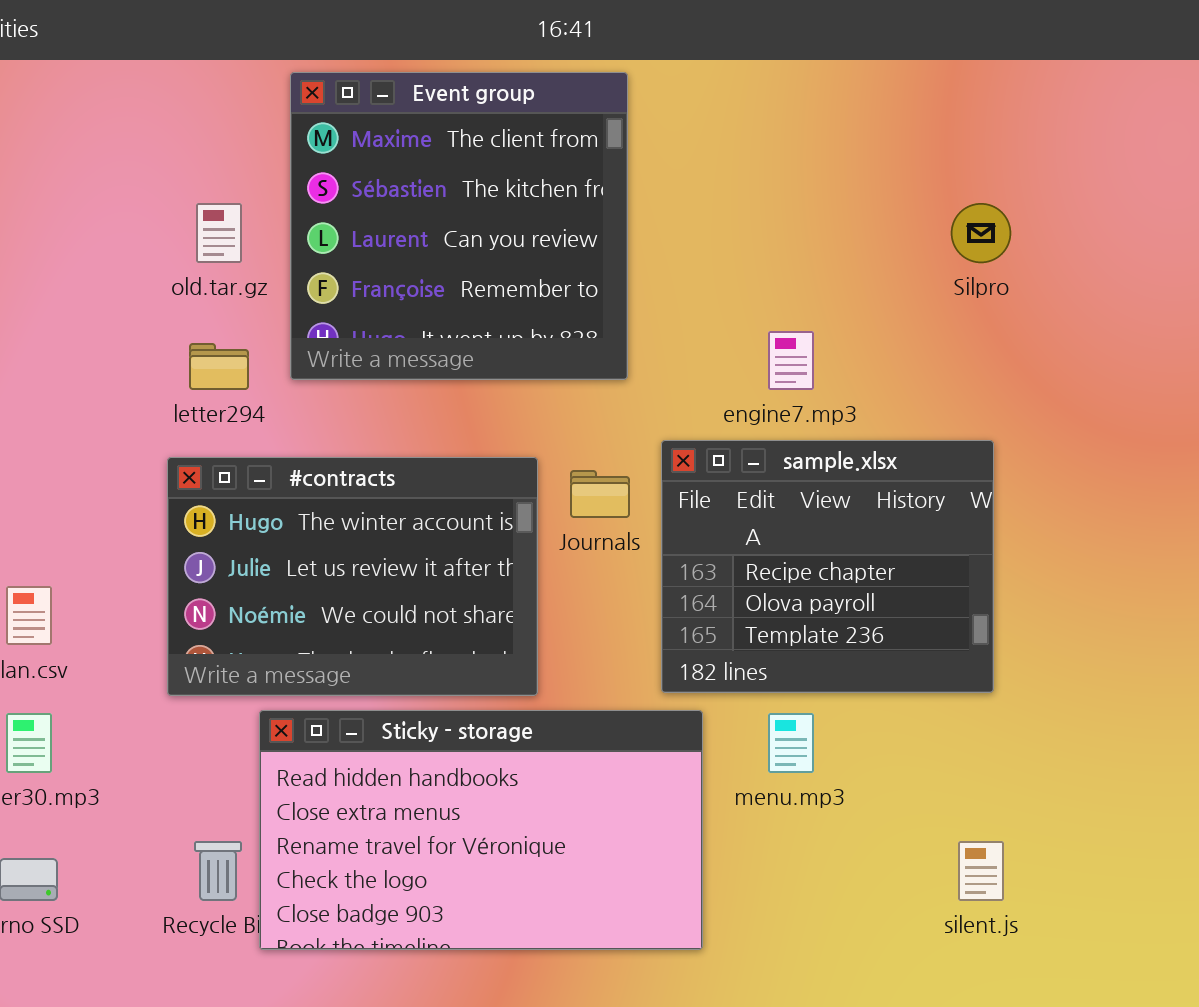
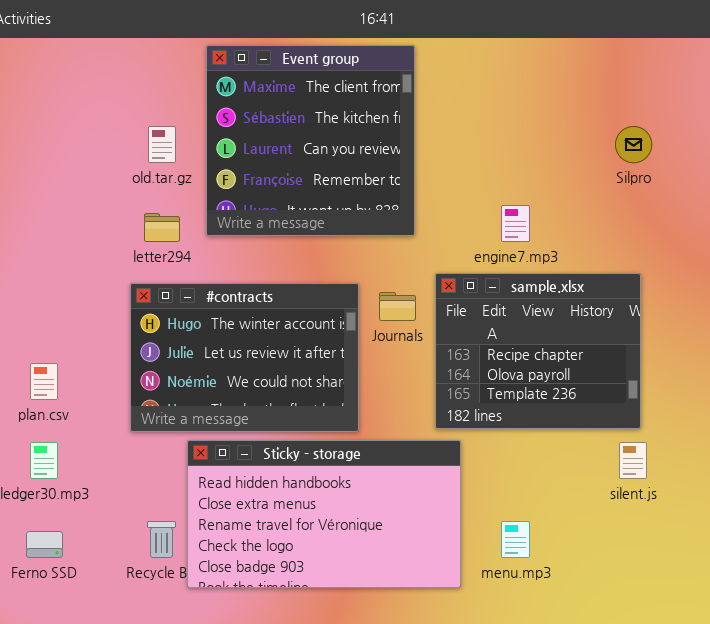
menu.mp3: [768,713,814,773] -> [501,521,530,558], moved
silent.js: [958,841,1004,901] -> [619,442,647,479], moved

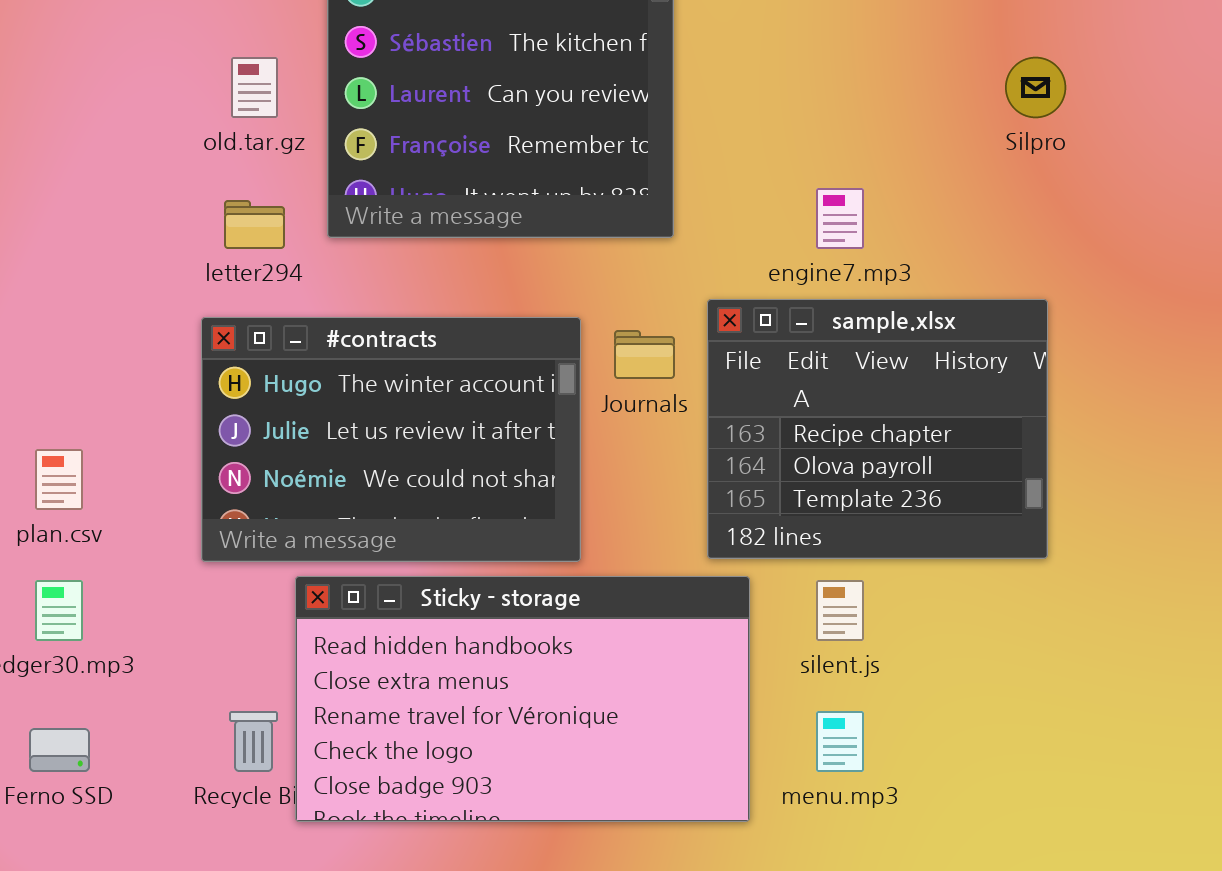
silent.js: [619,442,647,479] -> [816,580,864,641], moved

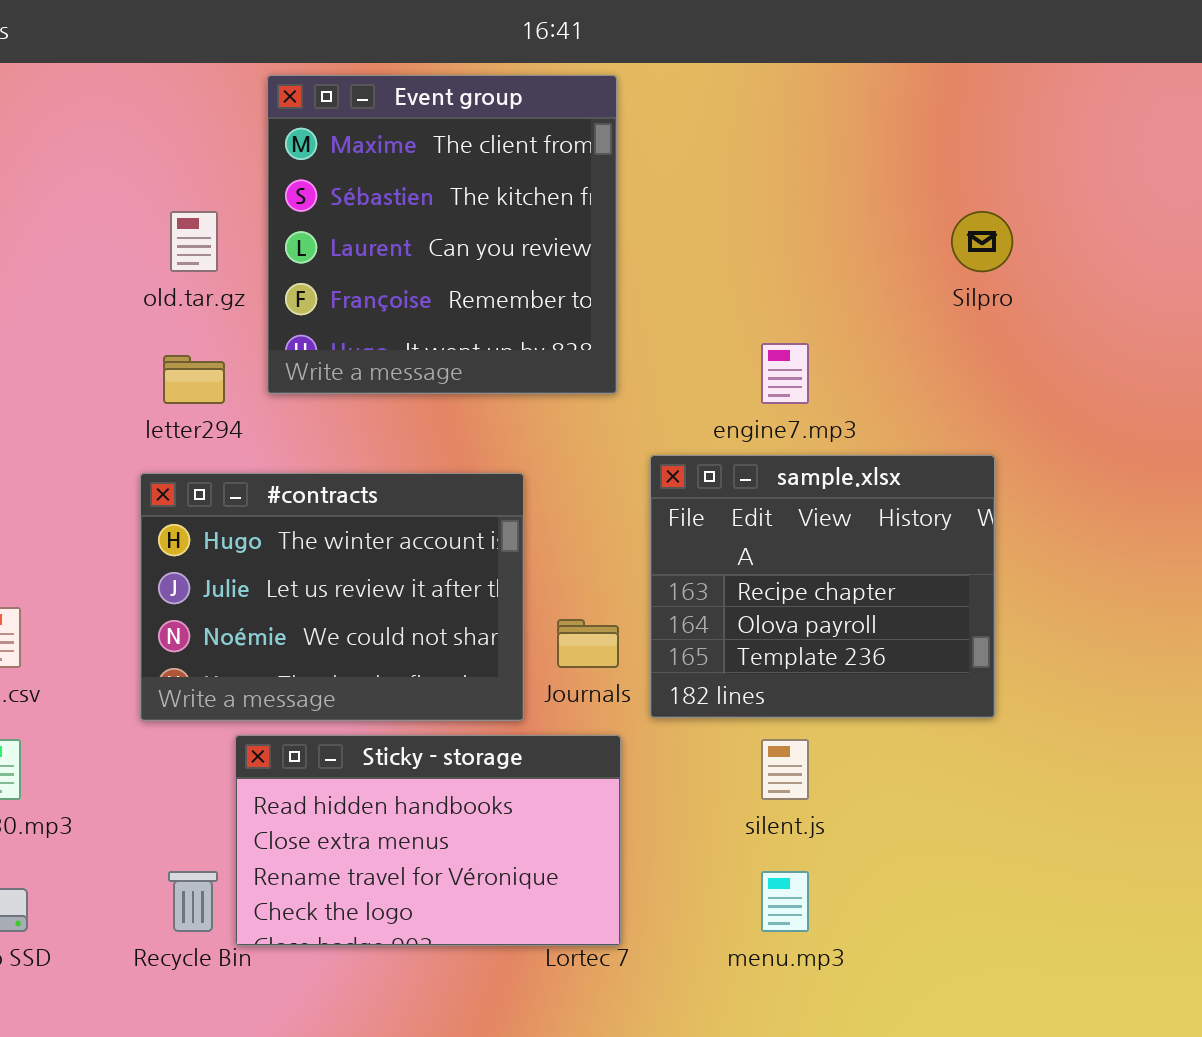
Journals: [614,330,675,379] -> [557,619,619,668], moved
Sticky - storage: [295,576,750,822] -> [235,735,621,946], resized

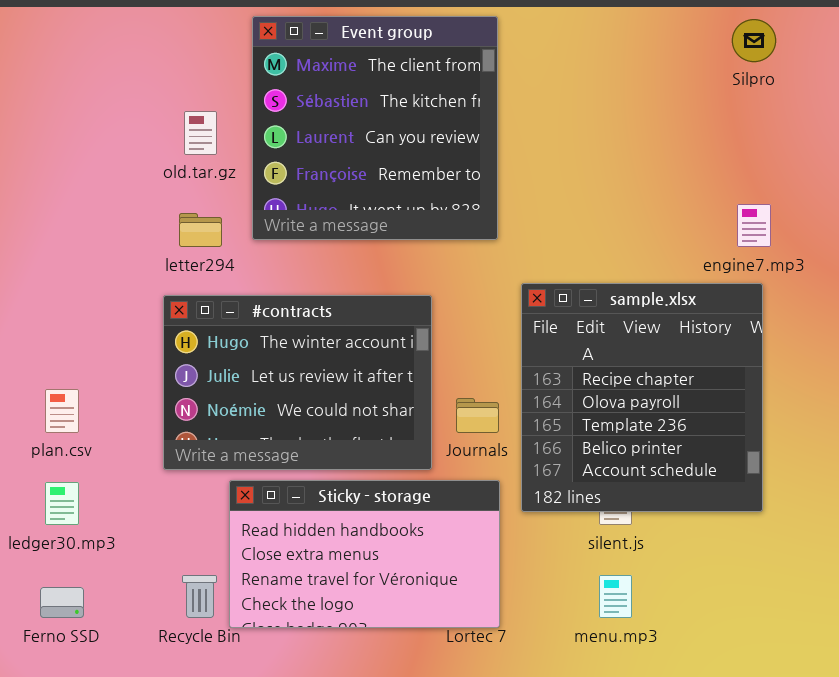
Silpro: [951,211,1013,272] -> [732,19,776,62], moved
engine7.mp3: [761,343,809,404] -> [737,204,771,247], moved
sample.xlsx: [650,455,995,718] -> [521,283,763,512], resized

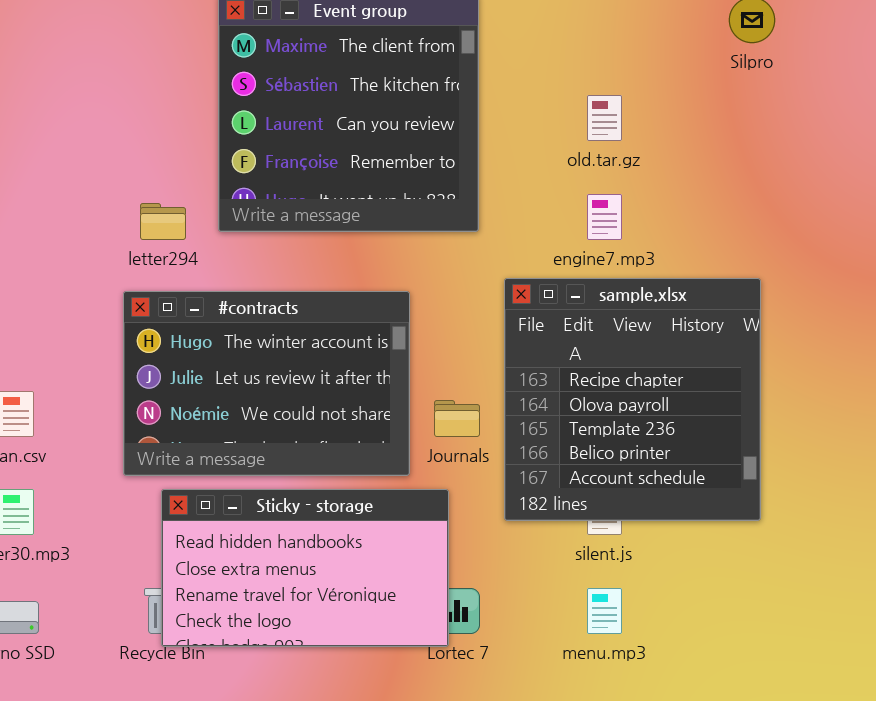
old.tar.gz: [184,111,217,155] -> [587,95,622,141], moved
engine7.mp3: [737,204,771,247] -> [587,194,622,240], moved
Sticky - storage: [229,480,500,628] -> [161,489,449,647], moved

